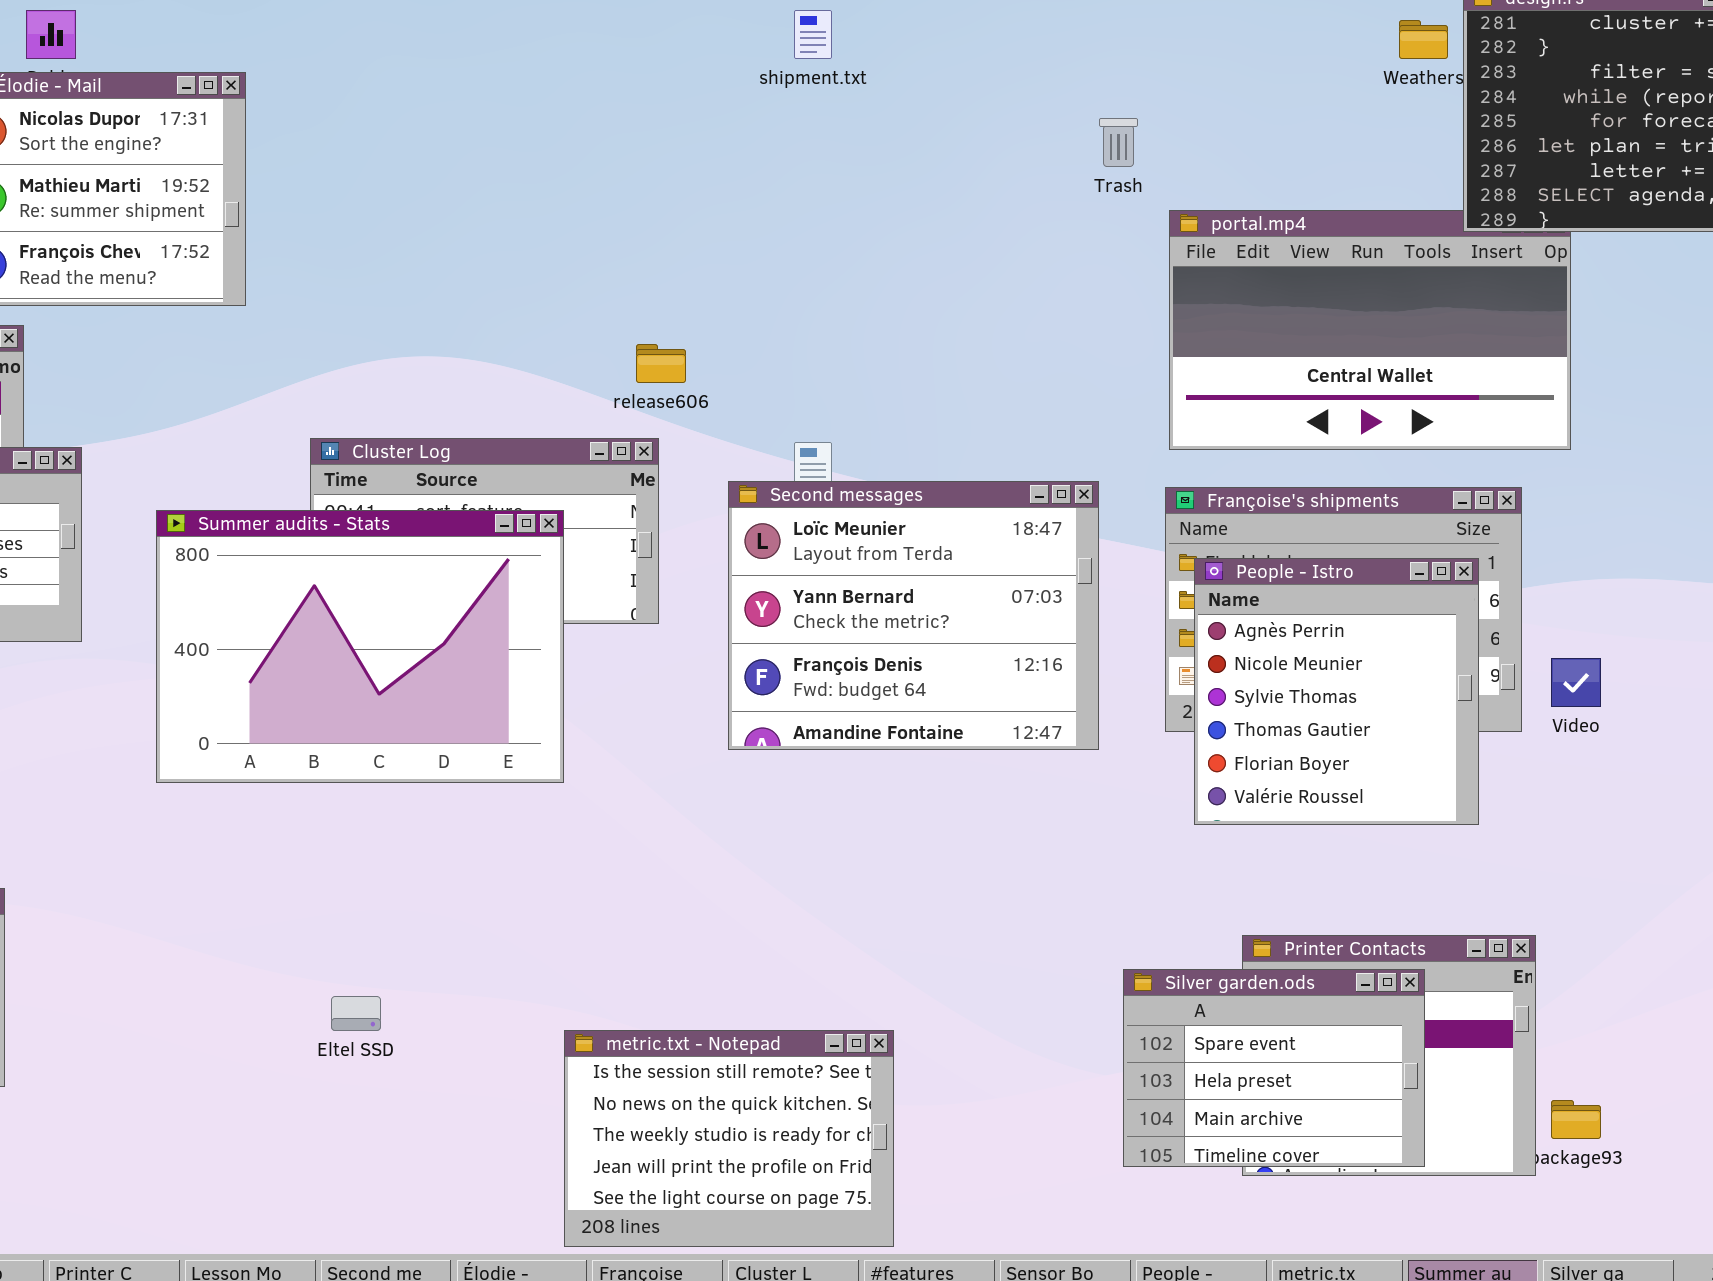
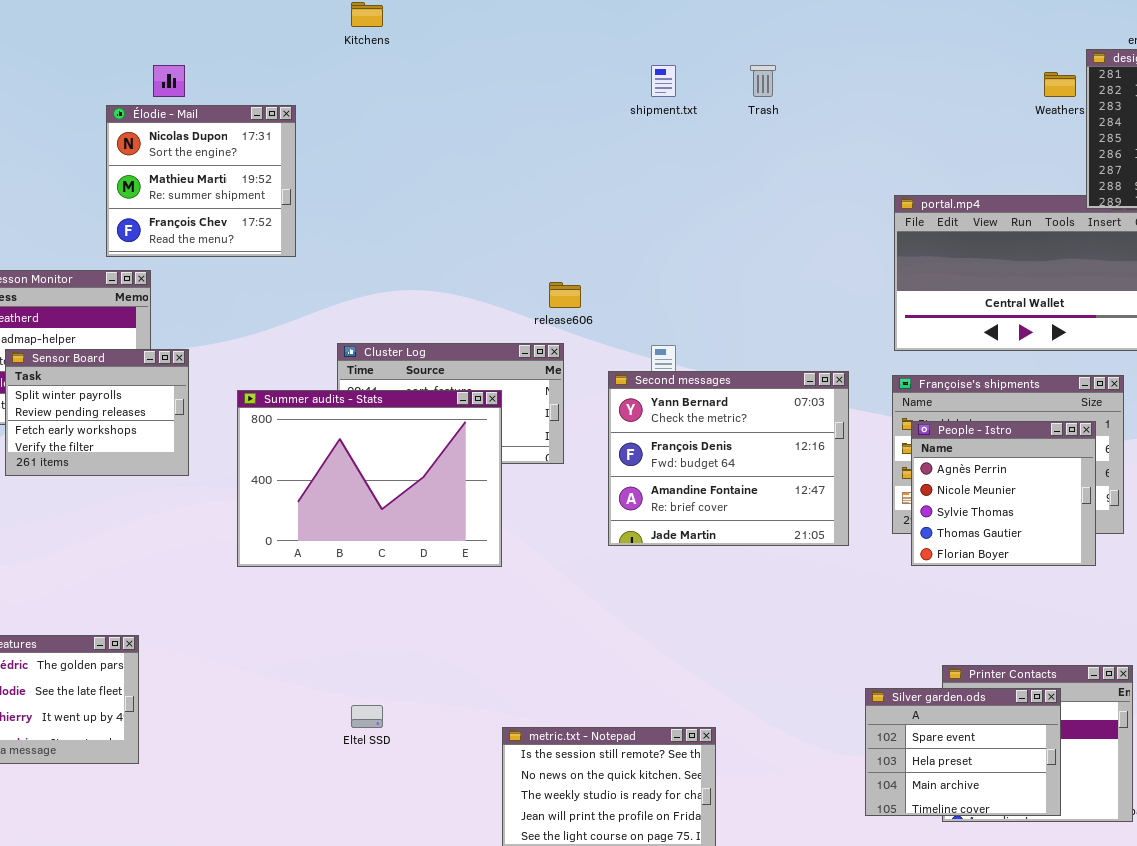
Trash: [1099,118,1138,167] -> [750,65,776,97], moved
Second messages: [728,481,1099,750] -> [608,371,849,546], scrolled down 1 row
People - Istro: [1194,558,1479,825] -> [911,421,1096,566], resized

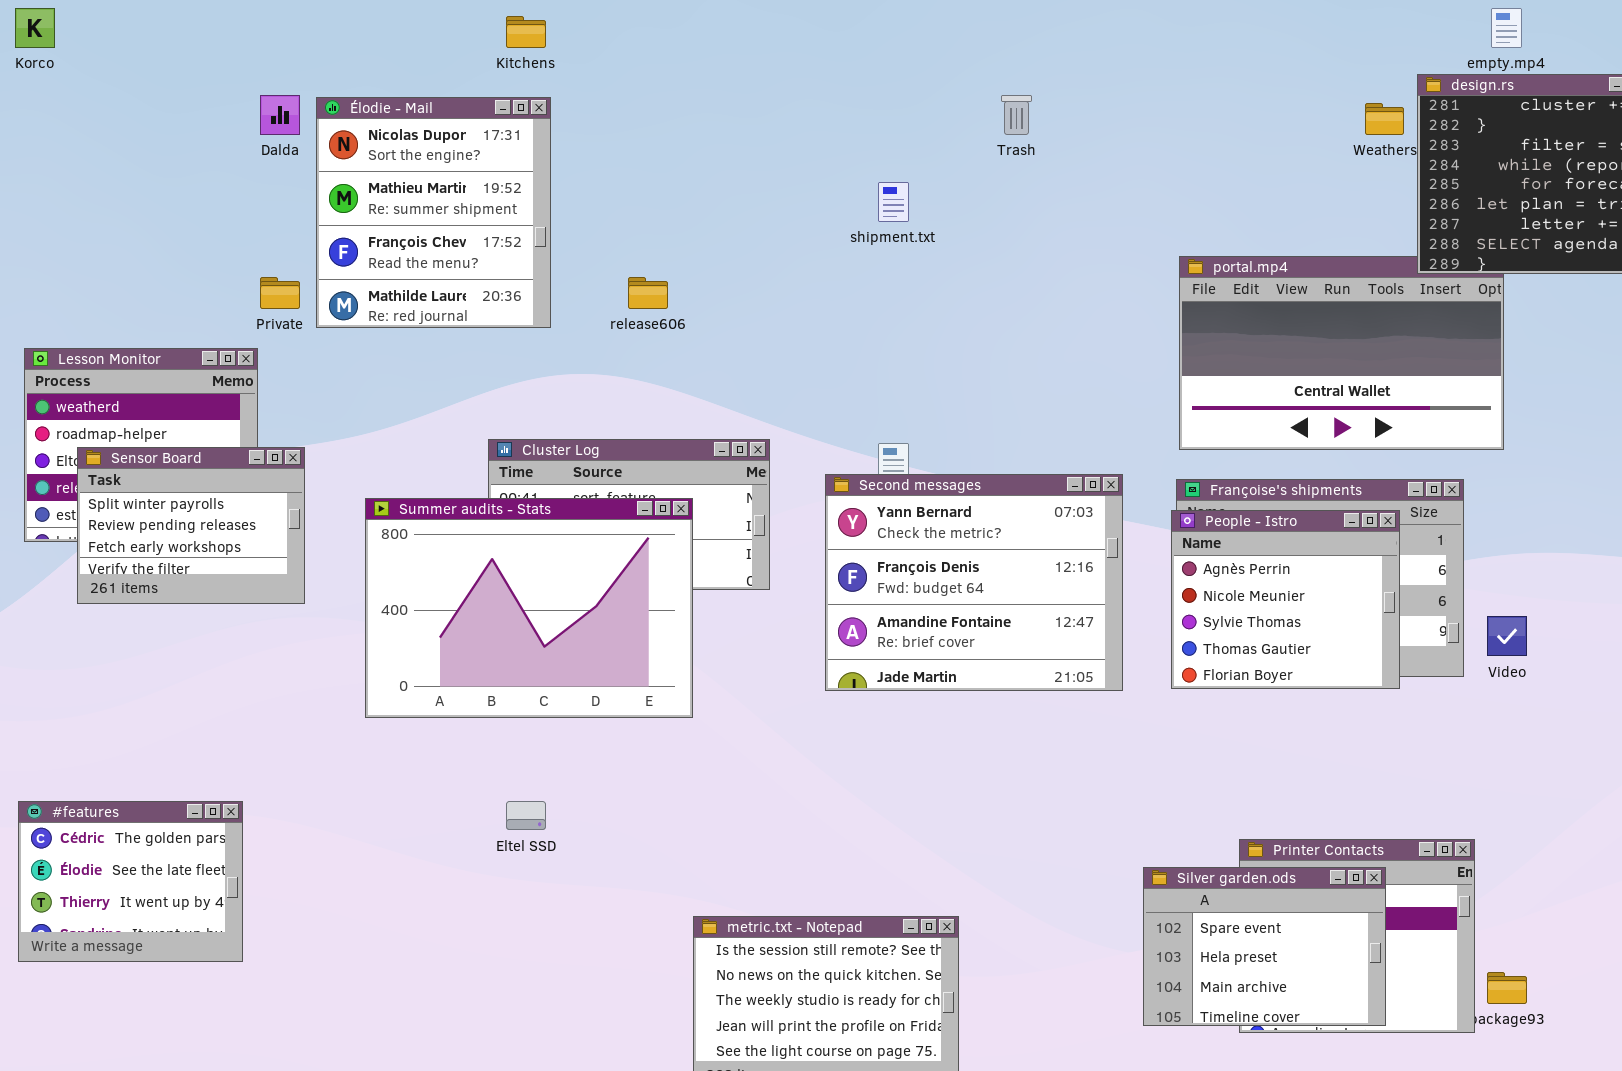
shipment.txt: [651,65,676,97] -> [878,182,909,222], moved
Élodie - Mail: [106,105,296,257] -> [316,97,551,328], moved, resized
release606: [549,282,581,308] -> [628,277,668,309], moved
People - Istro: [911,421,1096,566] -> [1171,510,1400,689], moved
Eltel SSD: [351,705,383,728] -> [506,801,546,830], moved

